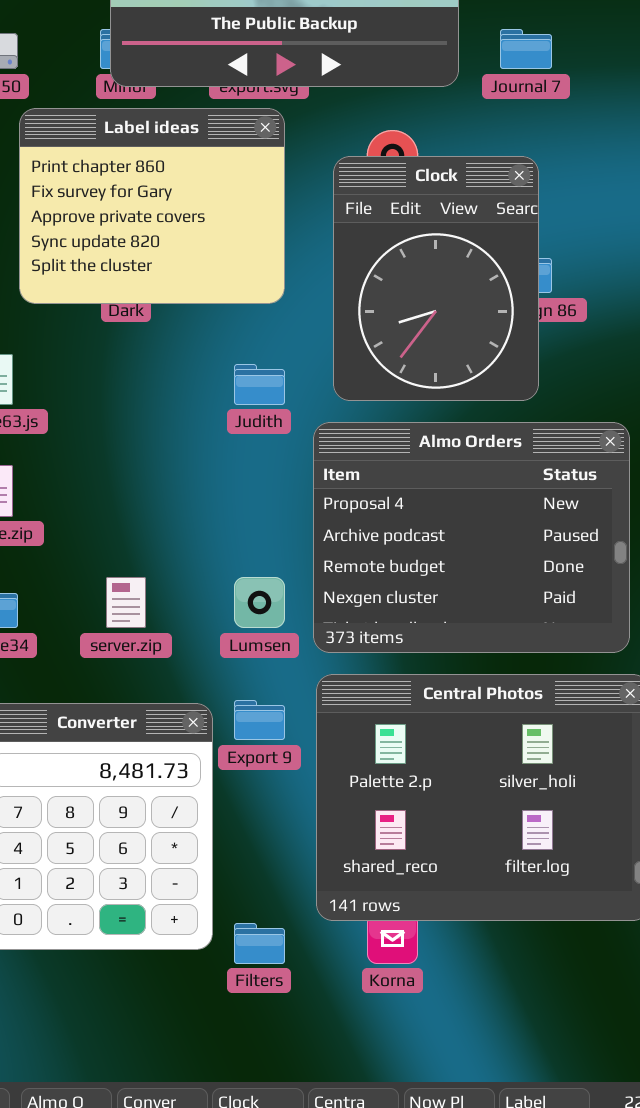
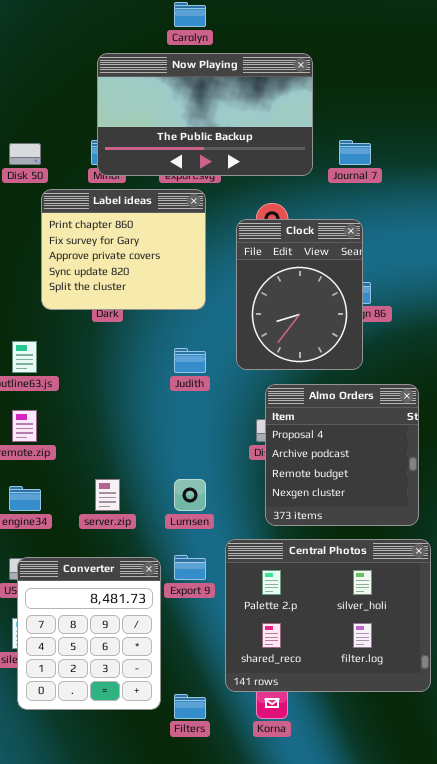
Almo Orders: [313,422,630,653] -> [265,384,419,526], resized

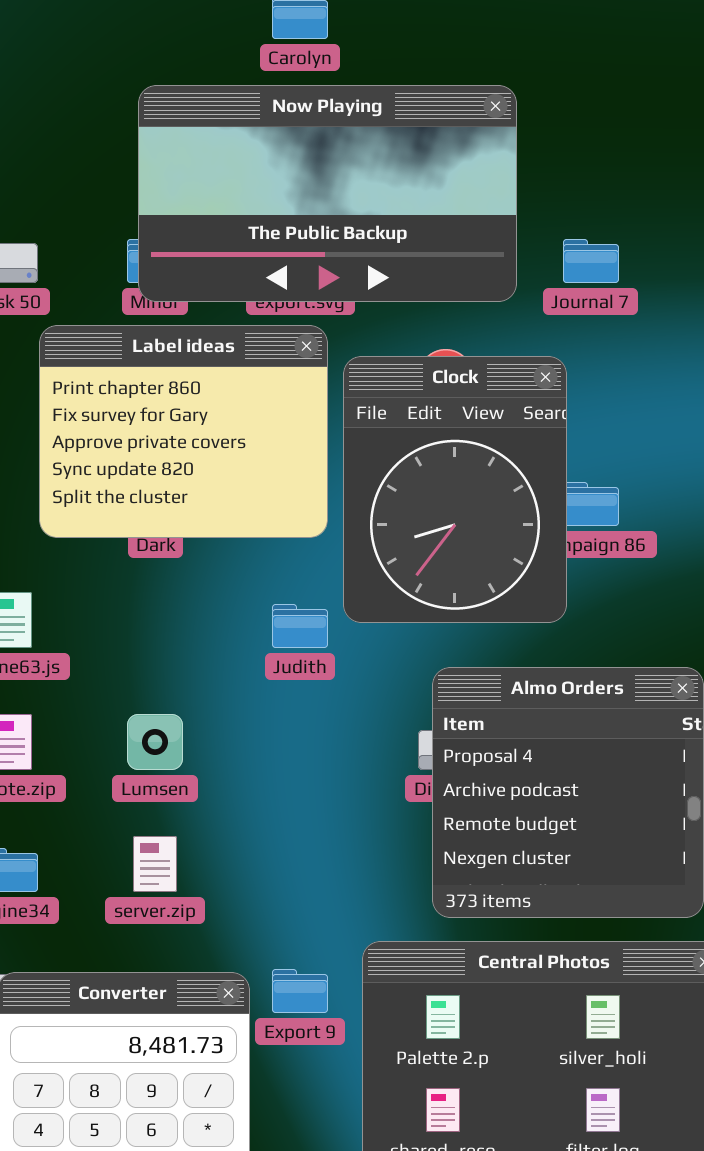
Clock: [236,219,363,370] -> [343,356,567,623], moved
Lumsen: [174,479,206,511] -> [127,714,183,770], moved

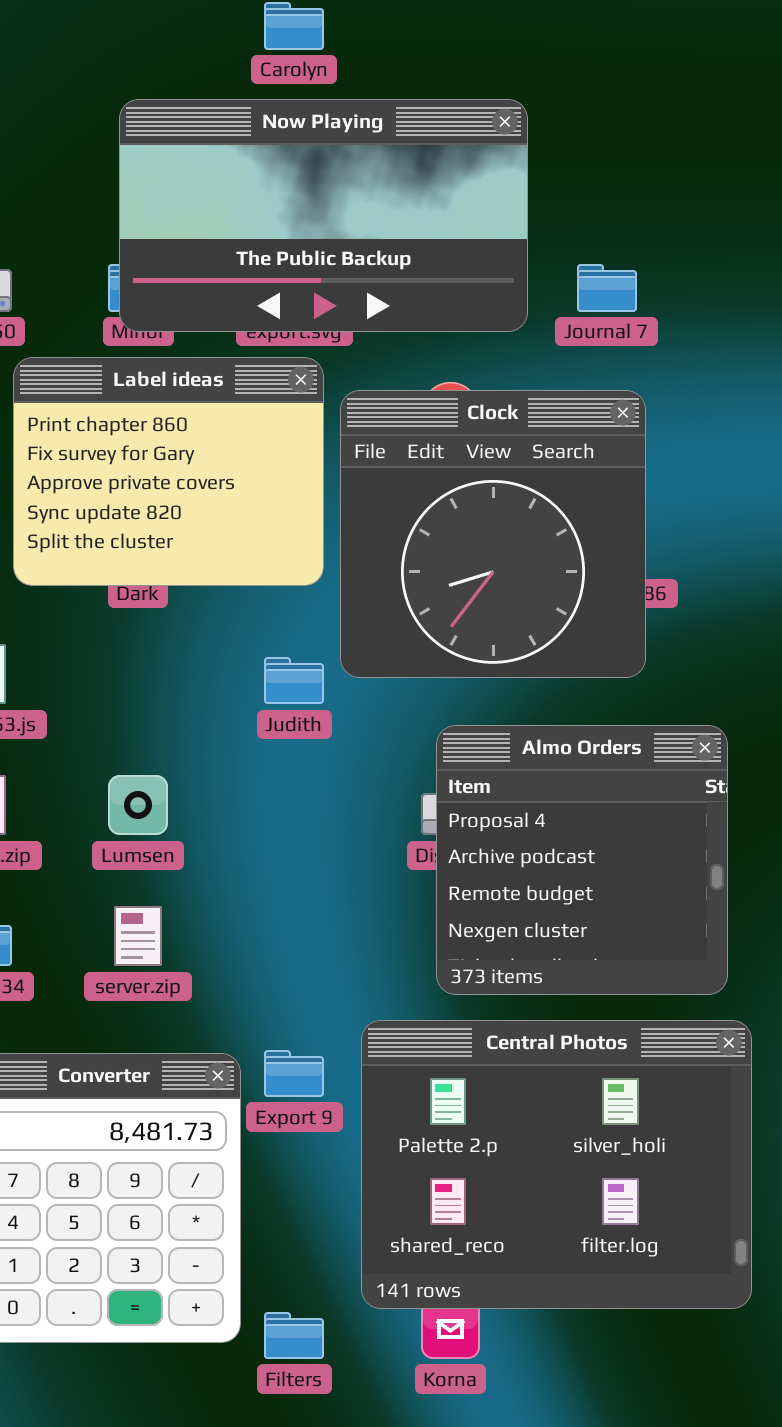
Clock: [343,356,567,623] -> [340,390,646,678], resized

